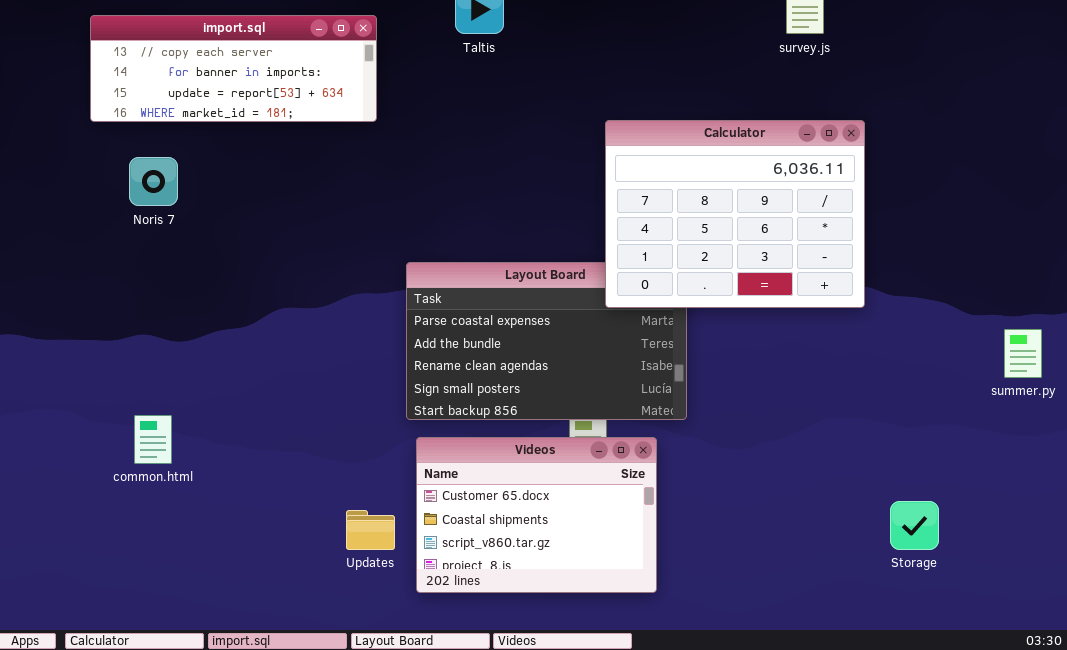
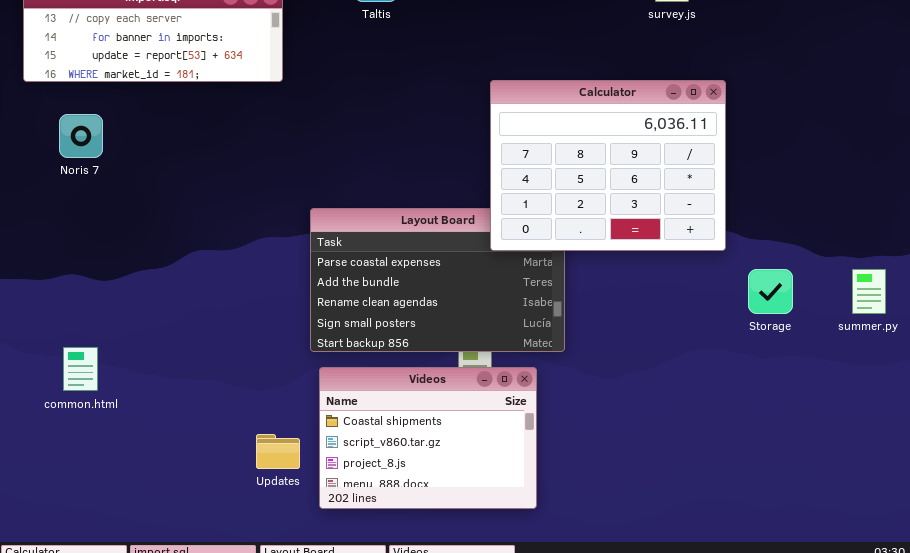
Videos: [416,437,657,593] -> [319,367,537,509], scrolled down 1 row
Storage: [890,501,939,550] -> [748,269,793,314], moved

